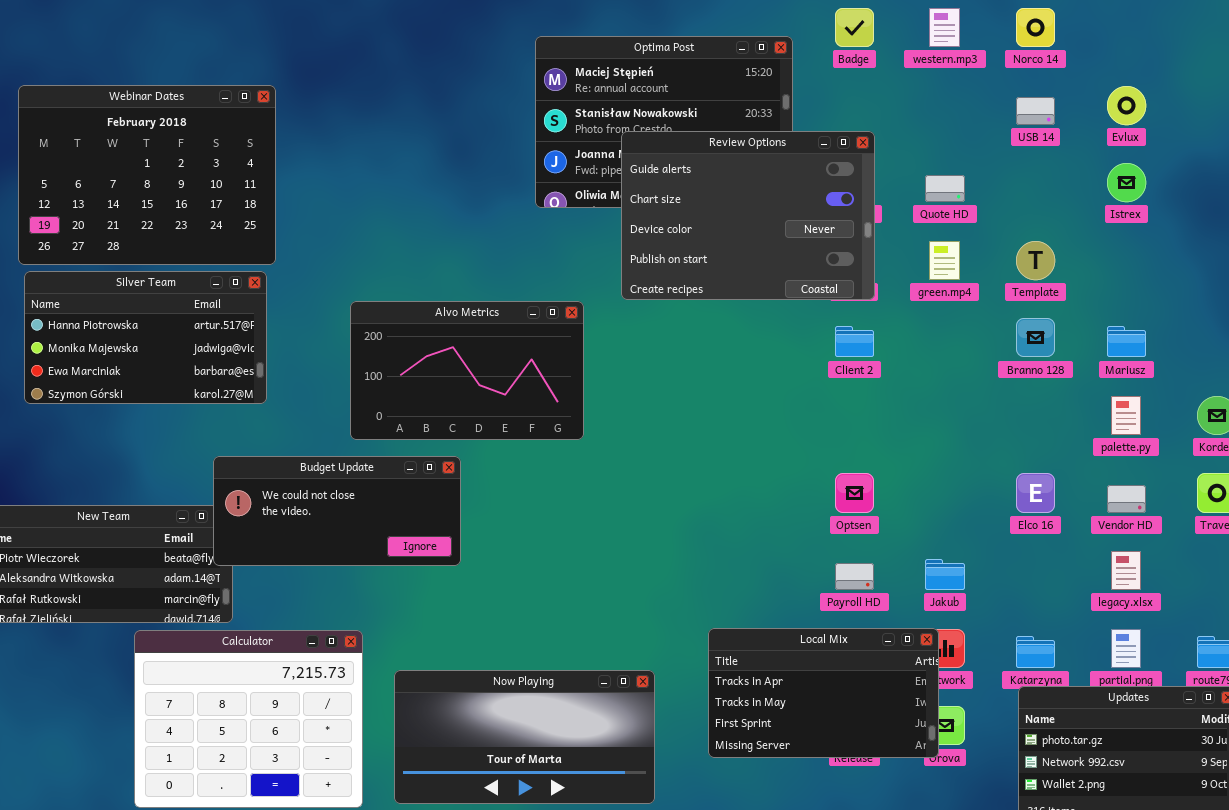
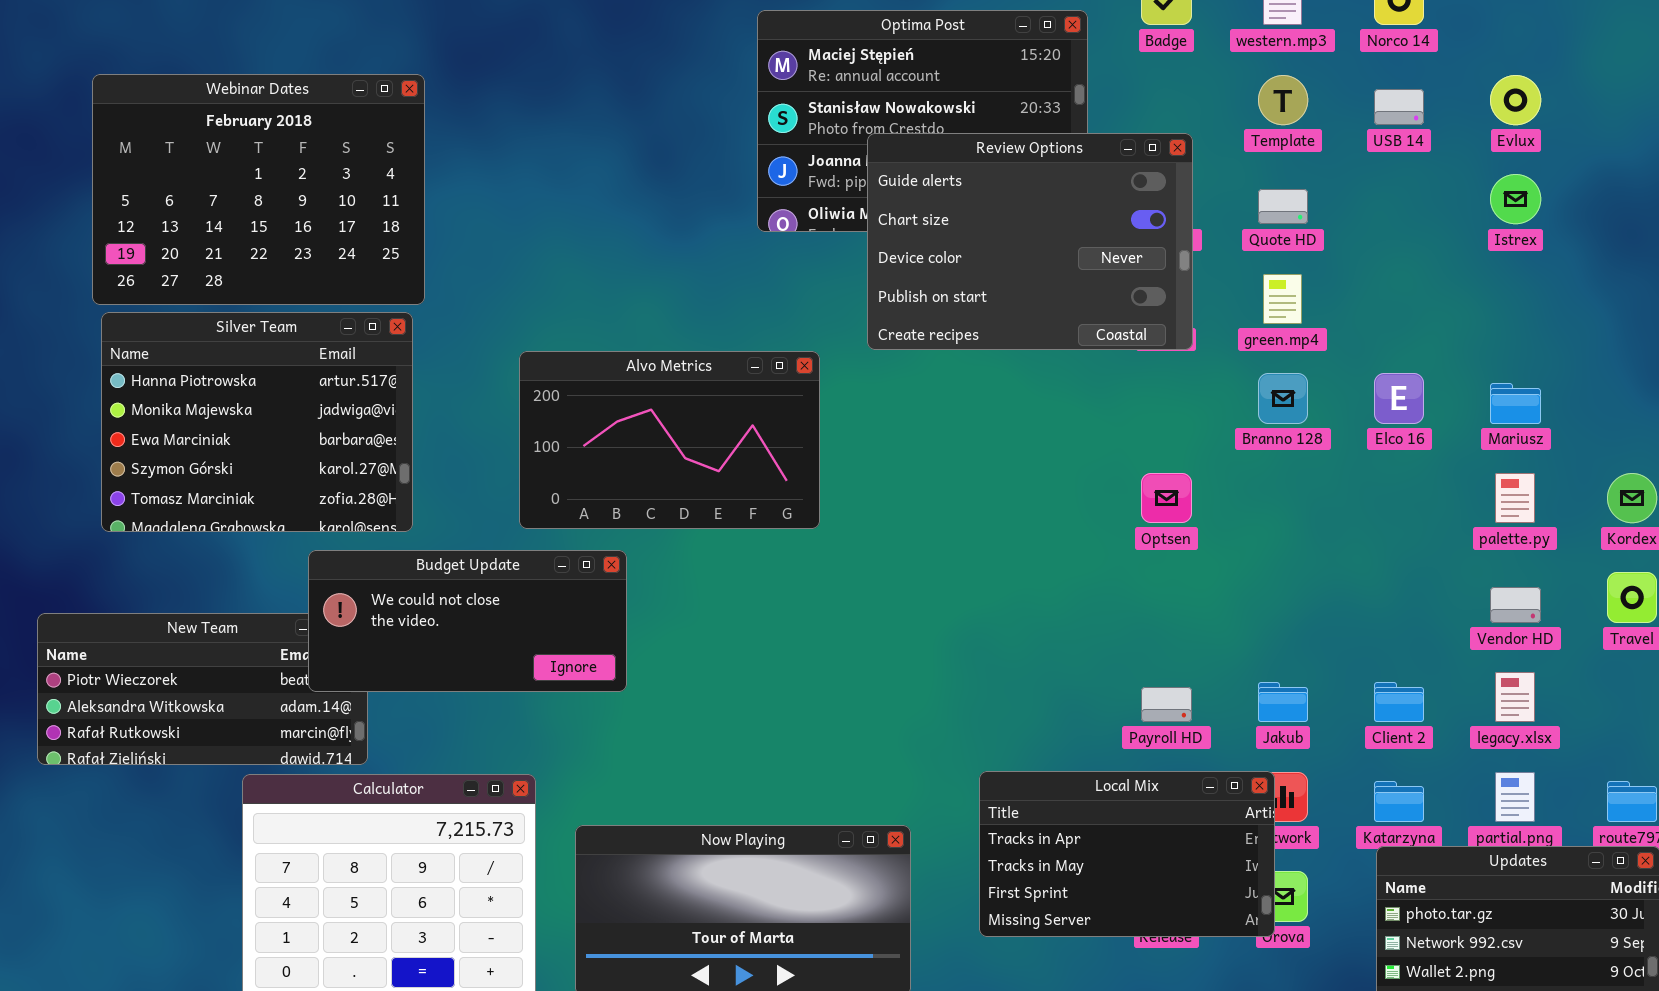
Template: [1016,241,1055,280] -> [1258,75,1308,125], moved
Silver Team: [24,271,267,404] -> [101,312,413,532], resized
Branno 128: [1016,318,1055,357] -> [1258,373,1308,424], moved
Client 2: [835,326,874,357] -> [1374,682,1424,722], moved
Budget Update: [213,456,461,566] -> [308,550,627,692], moved
Optsen: [835,473,874,513] -> [1141,473,1192,523], moved
Elco 16: [1016,473,1055,513] -> [1374,373,1424,424], moved

